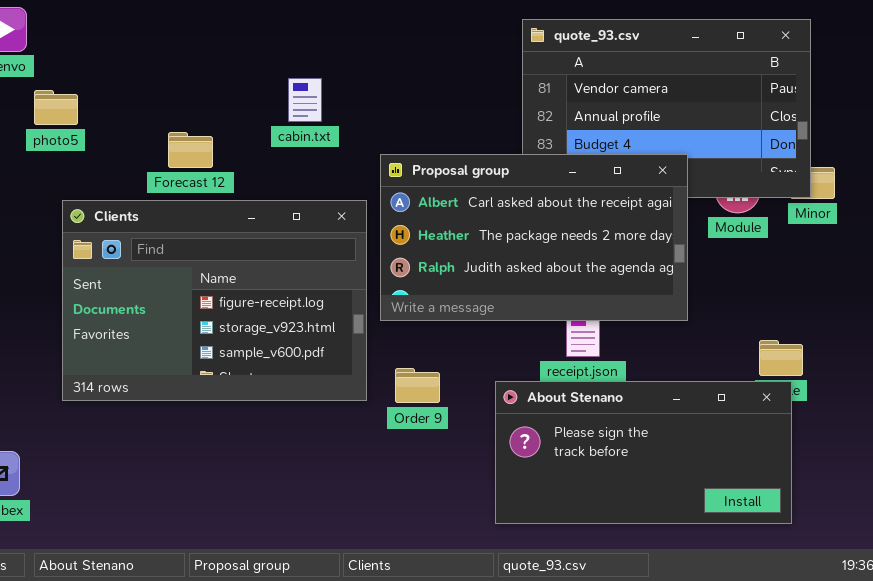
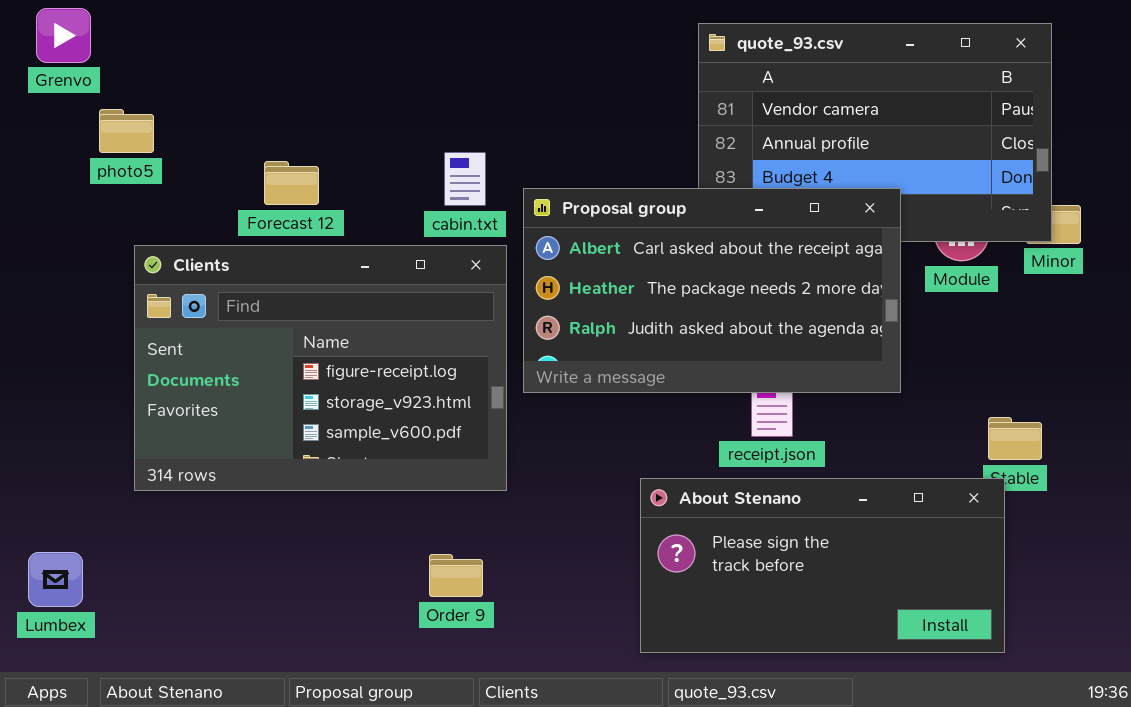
cabin.txt: [288,78,322,122] -> [444,152,486,206], moved
Order 9: [395,368,440,403] -> [429,554,483,597], moved
About Stenano: [495,381,792,524] -> [640,478,1005,653], moved

